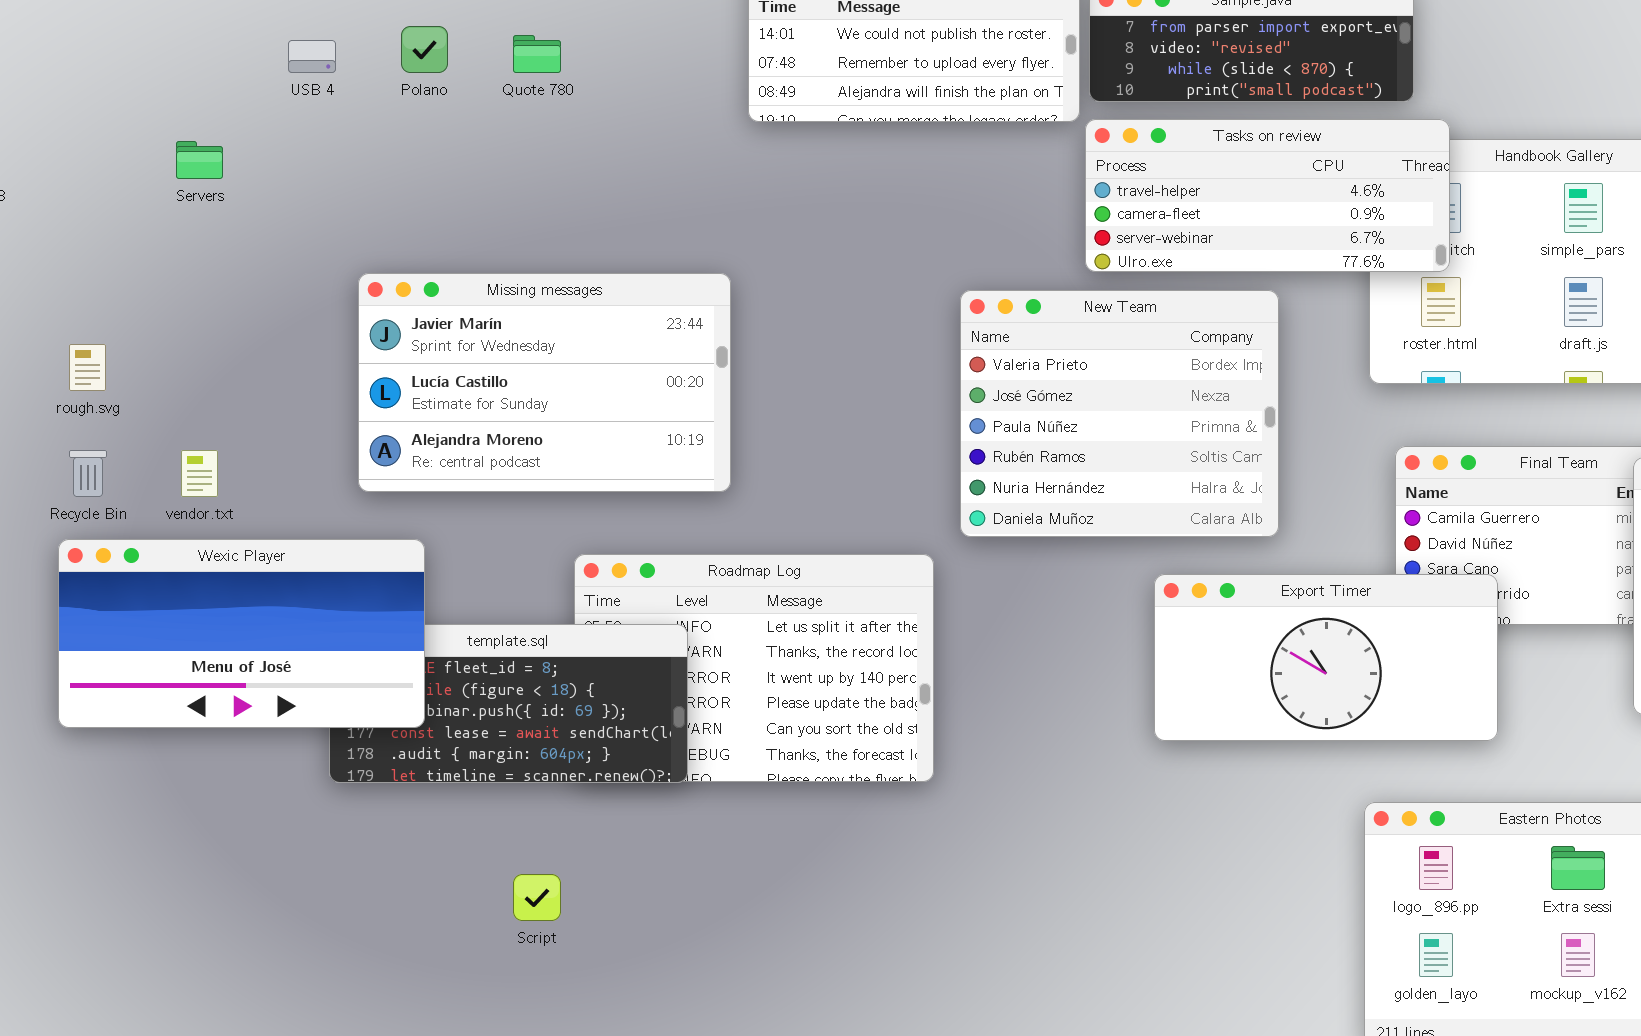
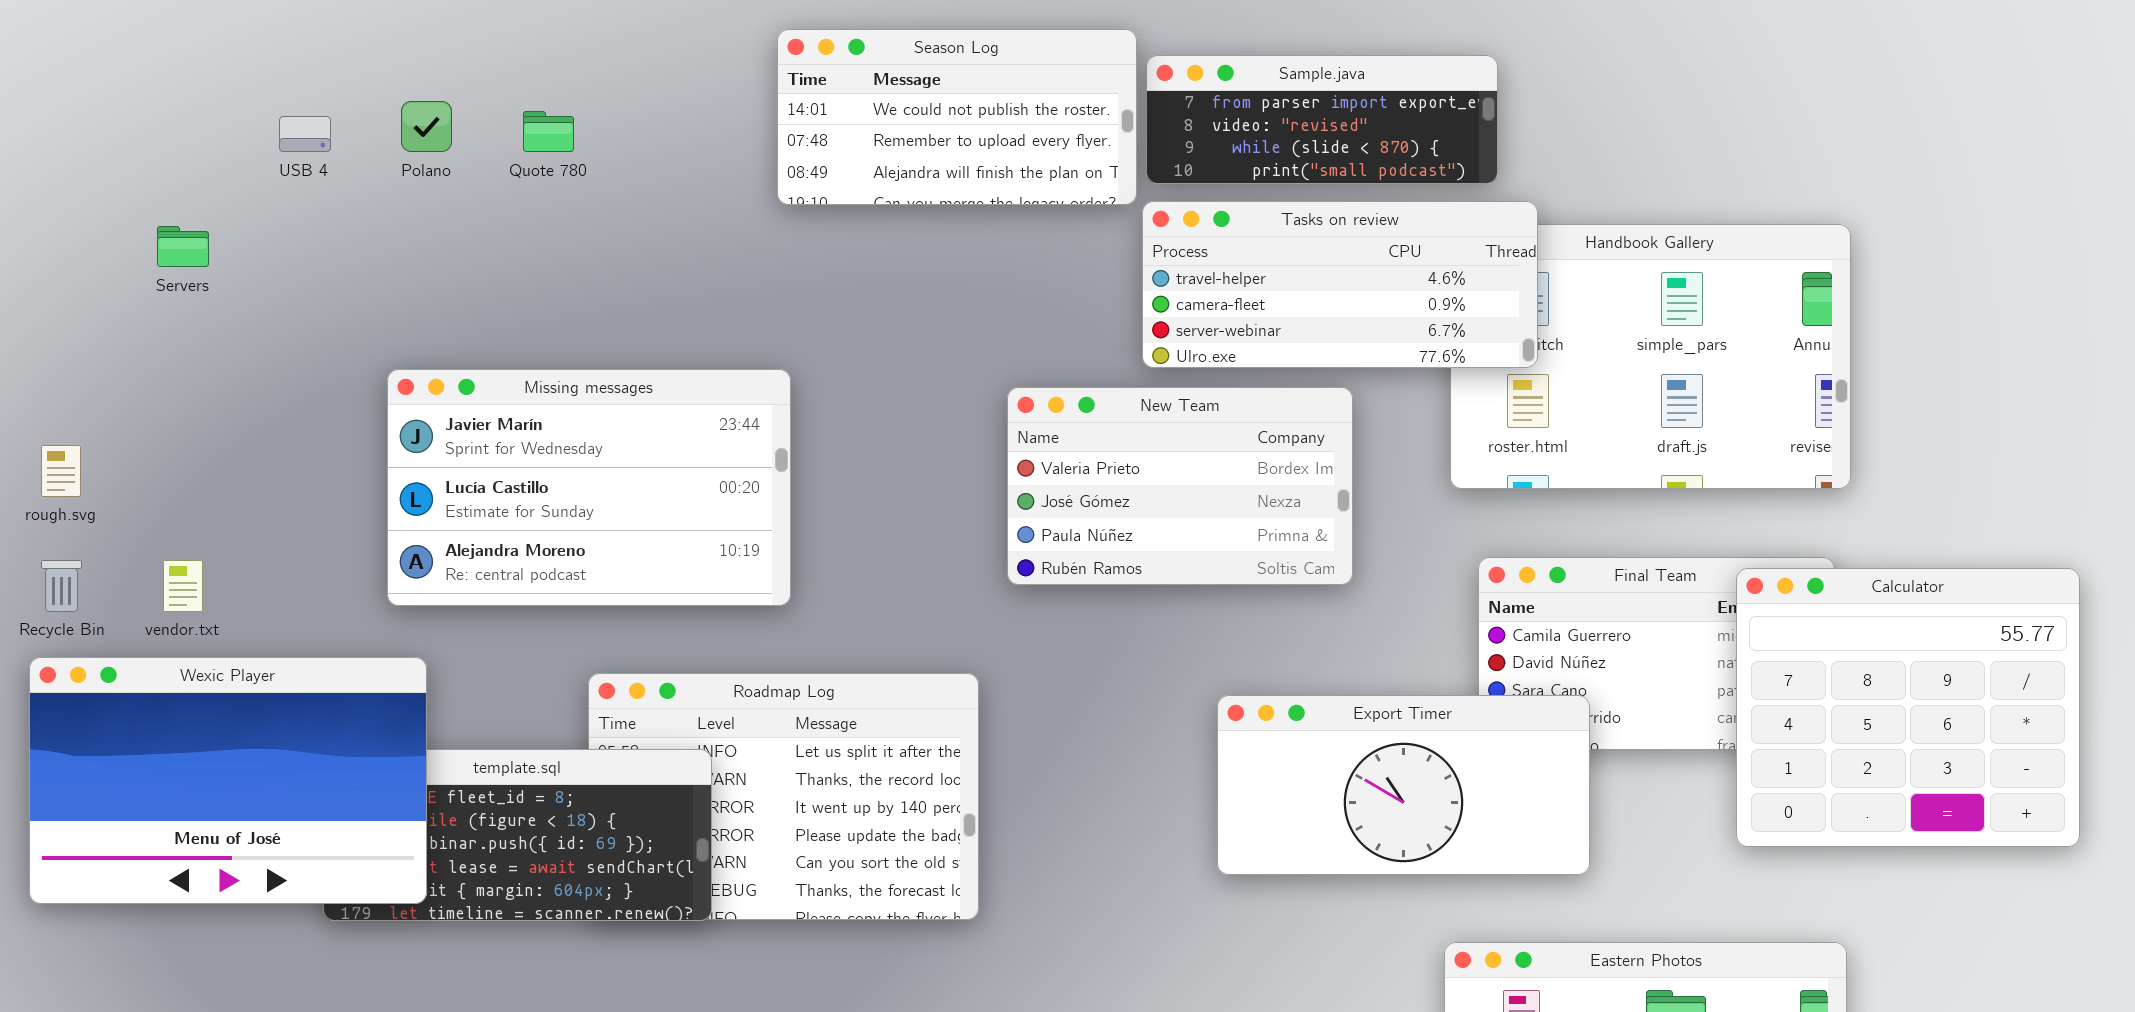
Missing messages: [358,273,731,492] -> [387,369,791,606], moved
New Team: [960,290,1279,537] -> [1007,387,1353,585], resized
Wexic Player: [58,539,425,728] -> [29,657,427,904], resized

